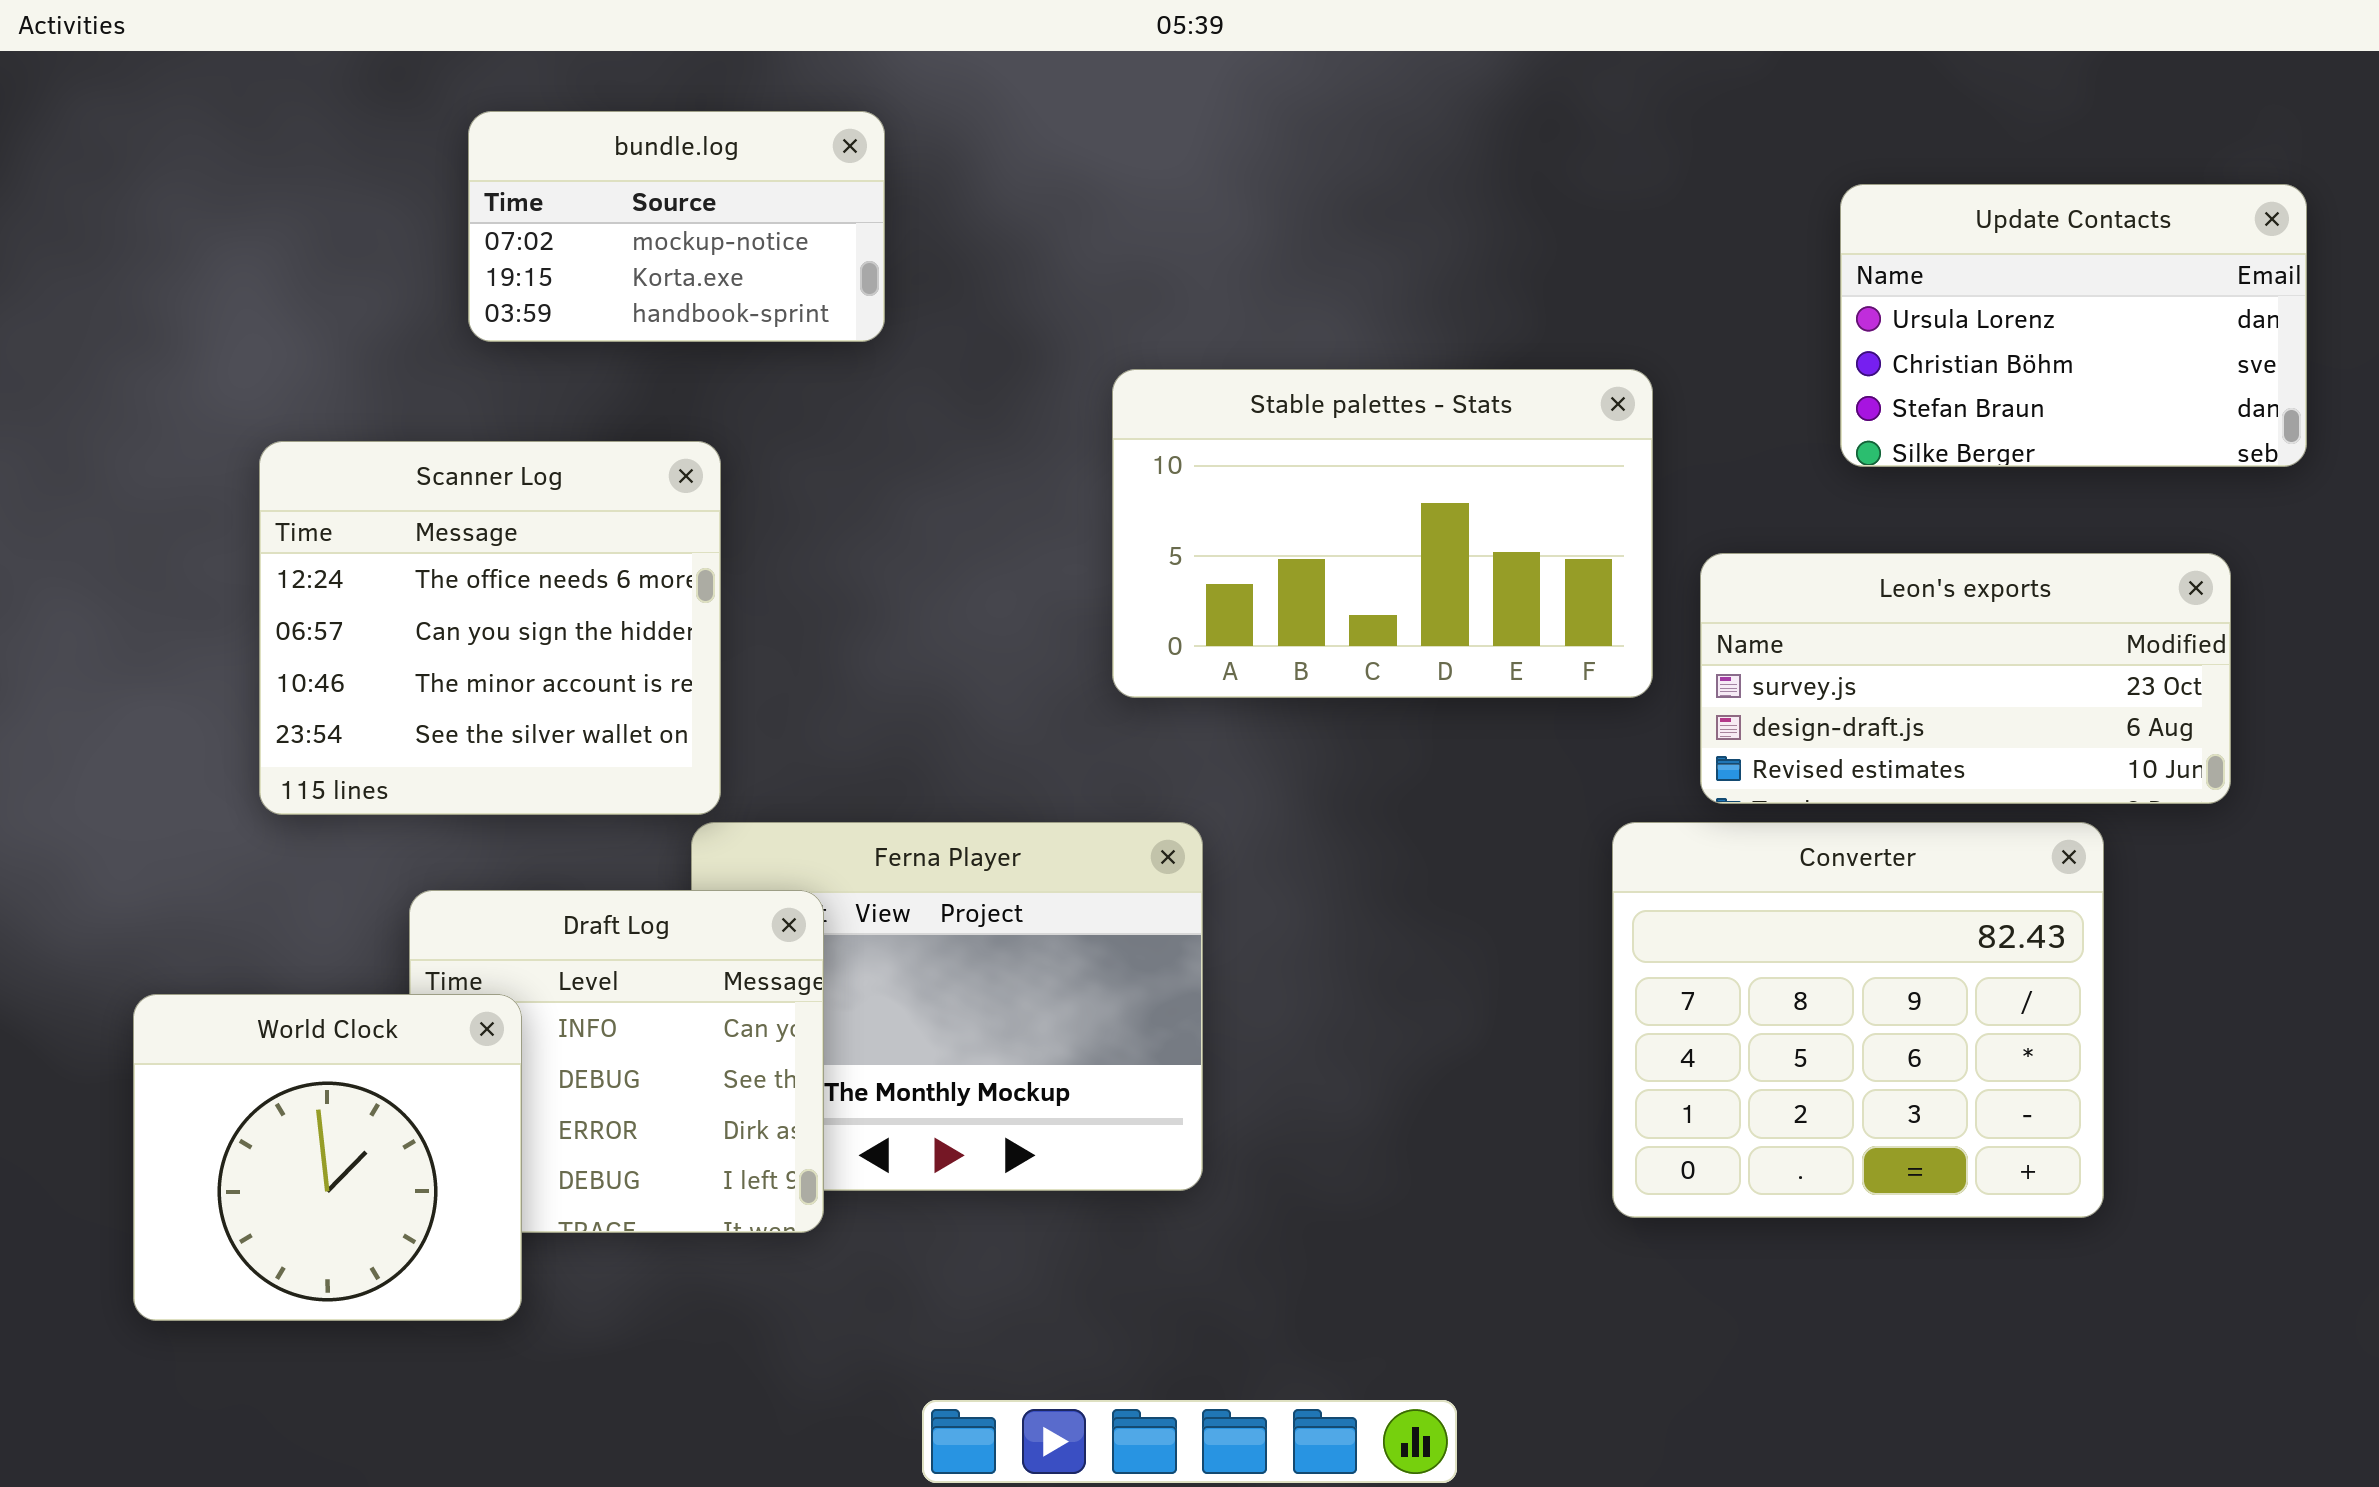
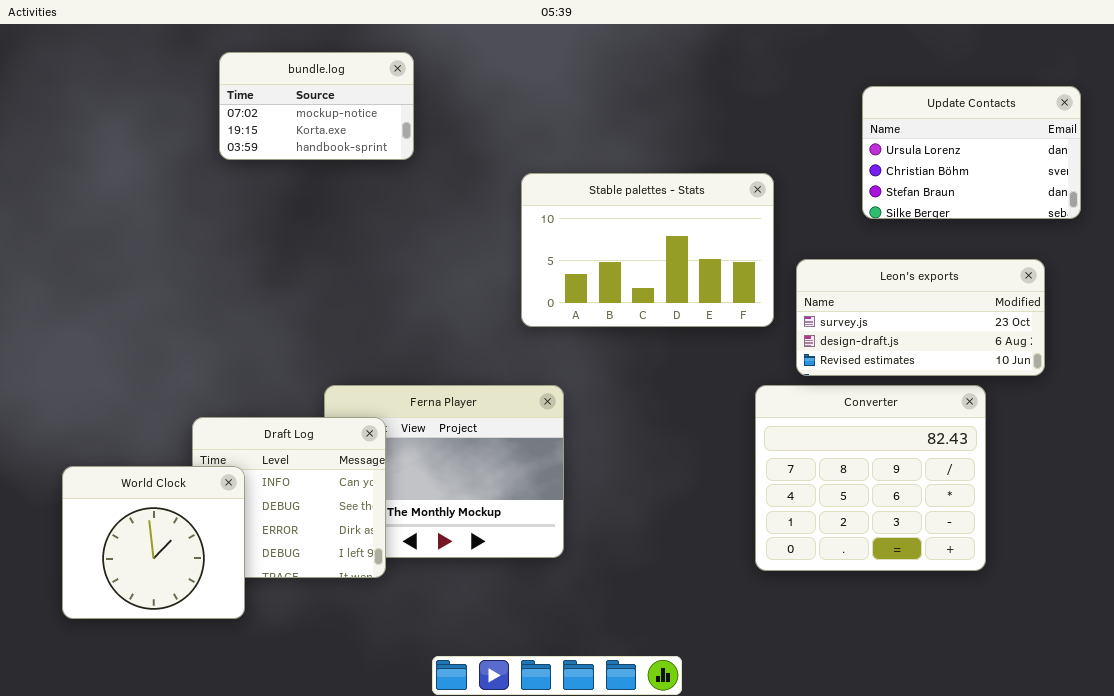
Scanner Log: [259,441,721,815] -> none, closed

